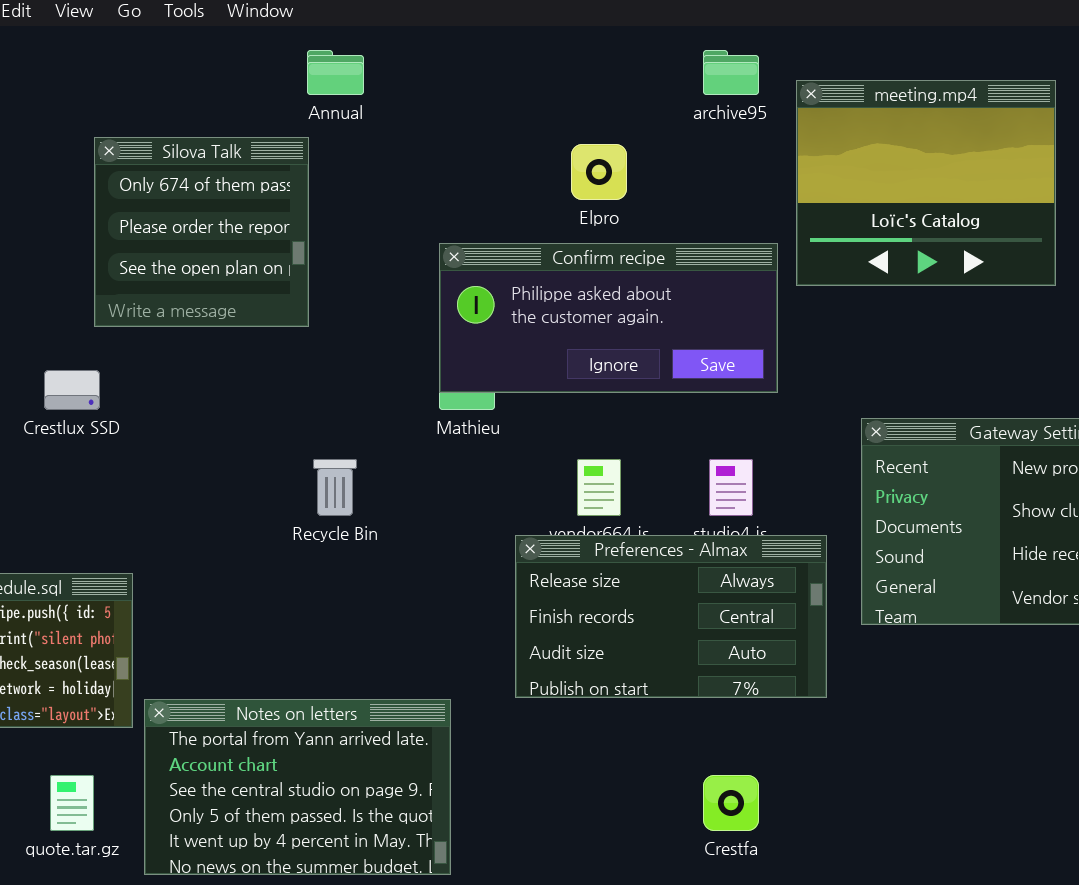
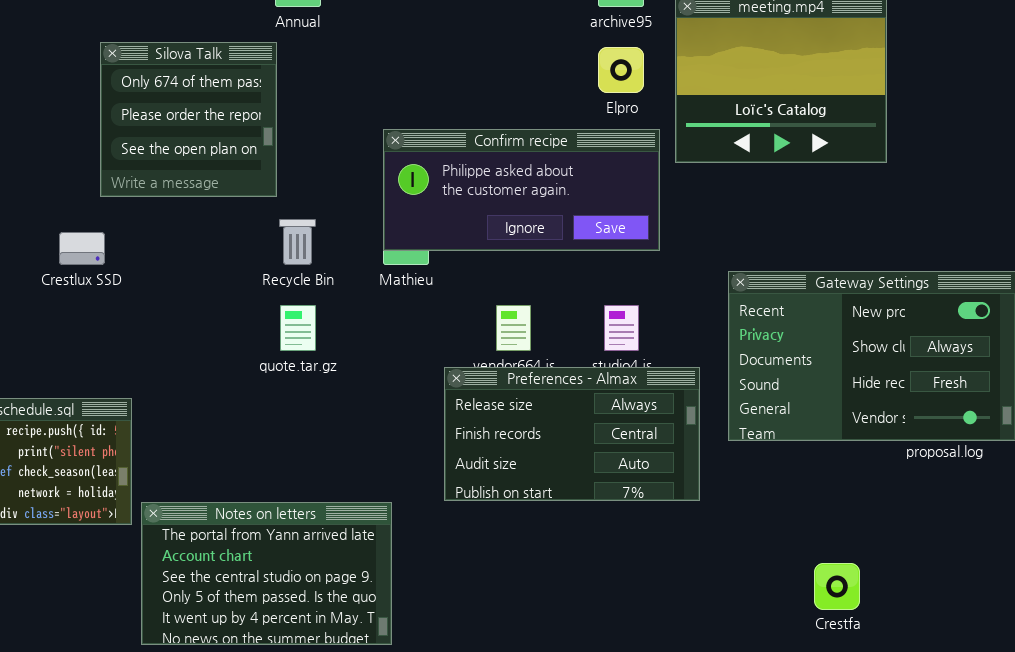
Elpro: [571,144,627,200] -> [598,47,644,93], moved
Recycle Bin: [313,459,357,516] -> [279,219,316,265], moved
quote.tar.gz: [50,775,94,831] -> [280,305,316,351], moved
Crestfa: [703,775,759,831] -> [814,563,860,610], moved

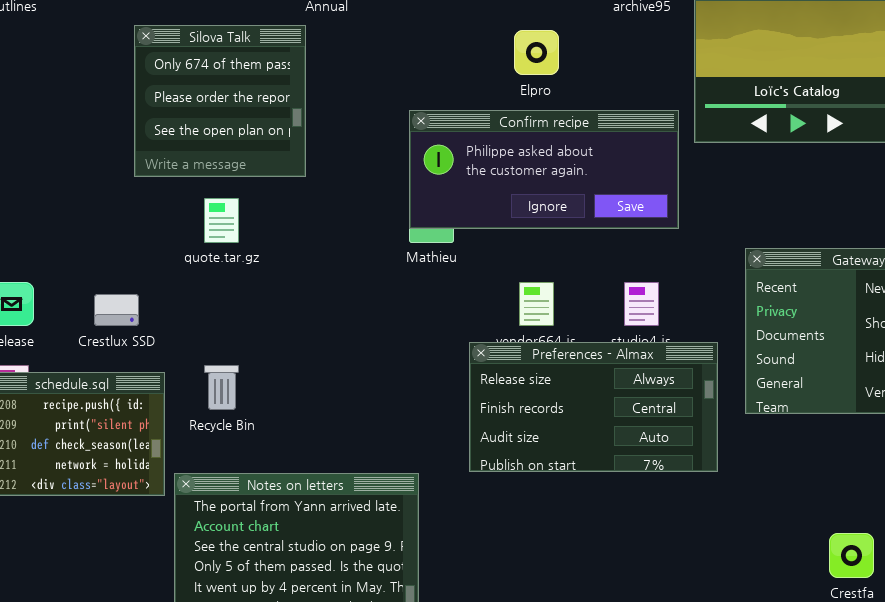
Elpro: [598,47,644,93] -> [514,30,559,75], moved
Recycle Bin: [279,219,316,265] -> [204,365,239,410], moved
Crestlux SSD: [59,232,105,265] -> [94,294,139,326], moved
quote.tar.gz: [280,305,316,351] -> [204,198,239,243], moved

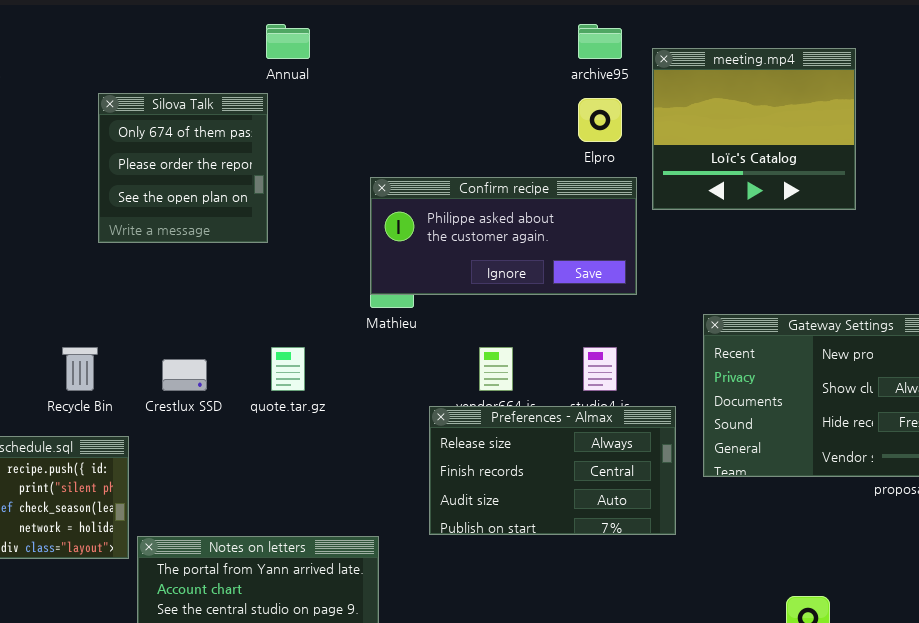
Elpro: [514,30,559,75] -> [578,98,622,142], moved
quote.tar.gz: [204,198,239,243] -> [271,347,305,391], moved
Crestlux SSD: [94,294,139,326] -> [162,359,207,391], moved
Recycle Bin: [204,365,239,410] -> [62,347,98,391], moved

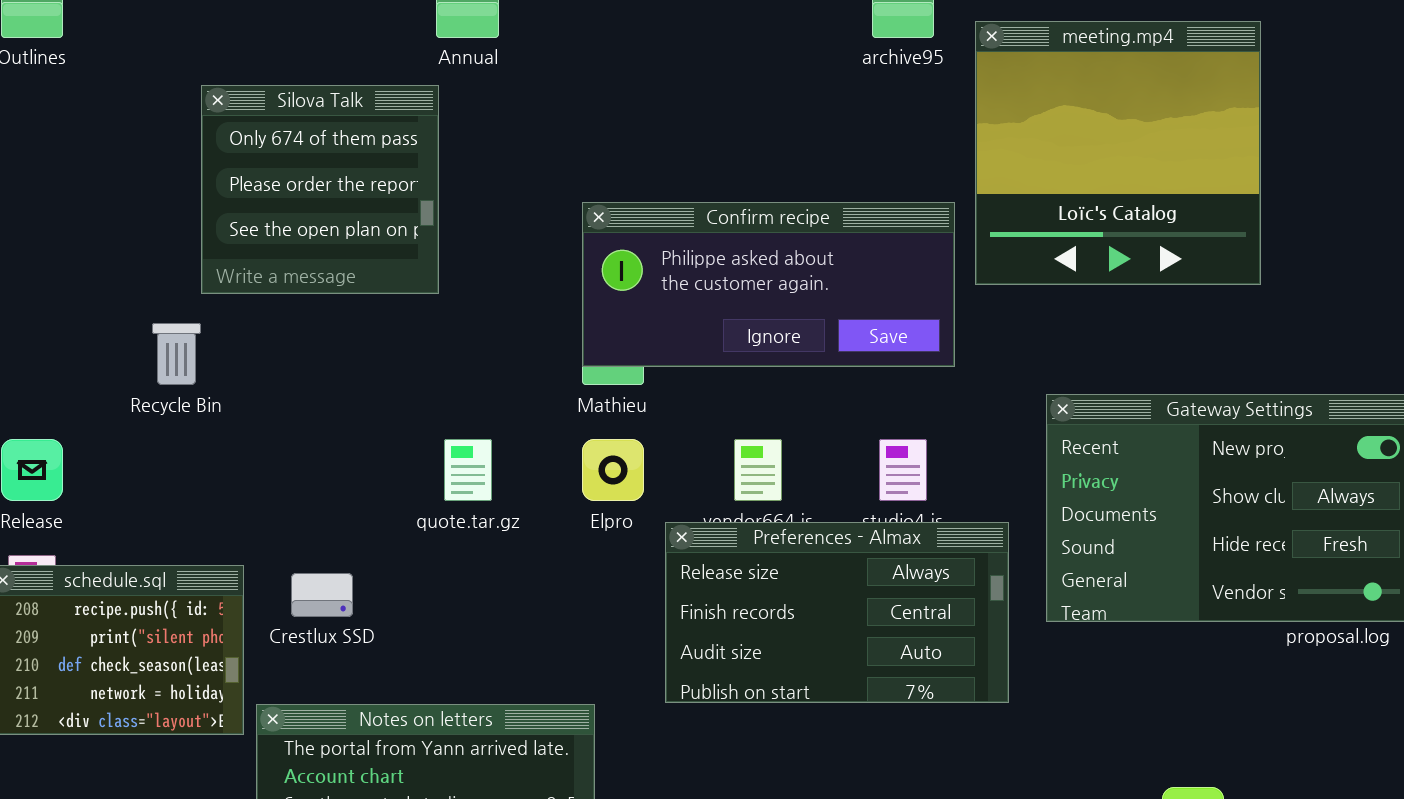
meeting.mp4: [652,48,856,210] -> [975,21,1261,285], resized
Elpro: [578,98,622,142] -> [582,439,644,501], moved
Recycle Bin: [62,347,98,391] -> [152,323,201,385], moved
Crestlux SSD: [162,359,207,391] -> [291,573,353,617], moved

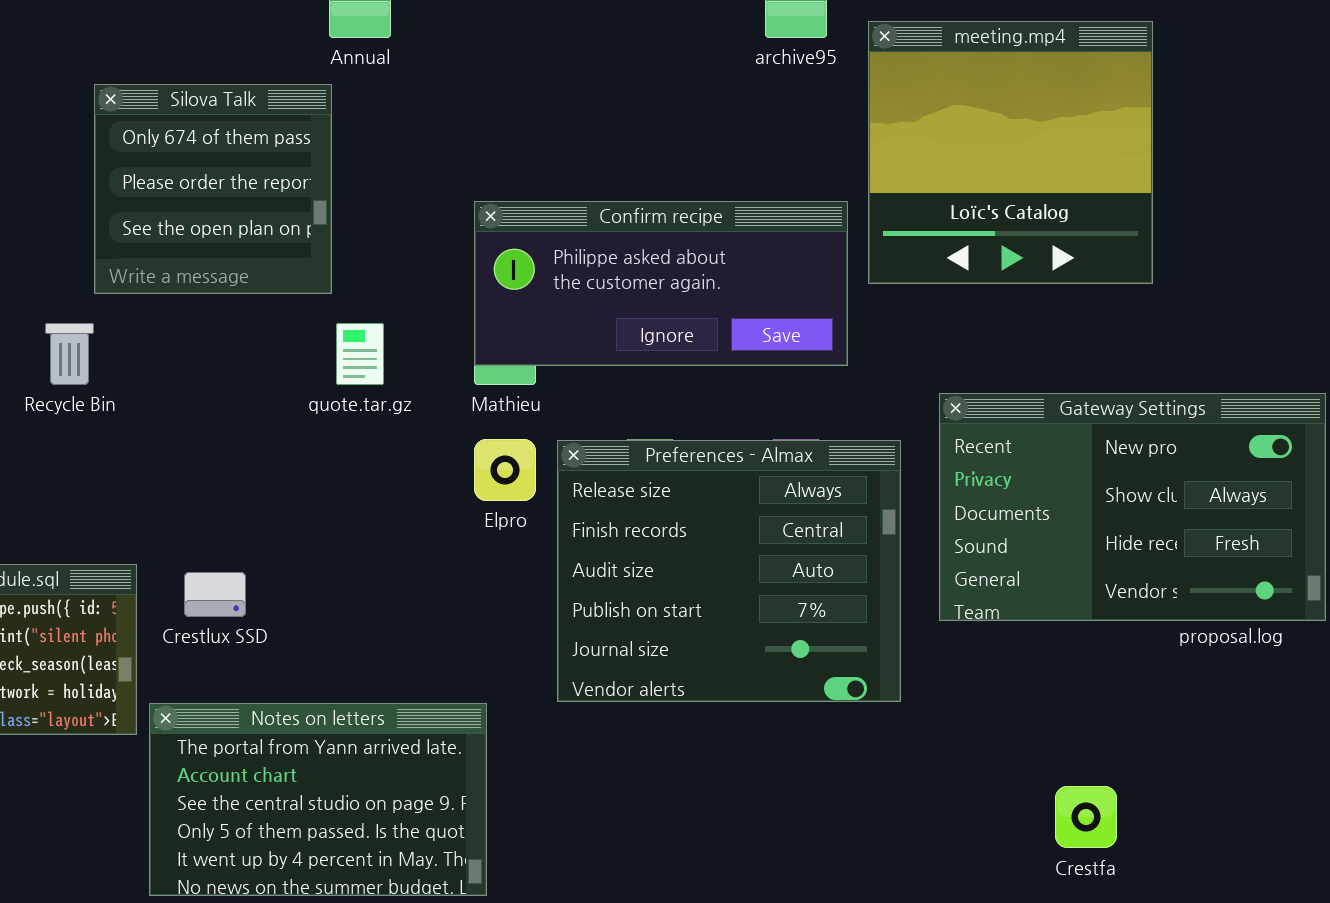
quote.tar.gz: [444,439,492,501] -> [336,323,384,385], moved
Preferences - Almax: [665,522,1009,703] -> [557,440,901,702], resized

